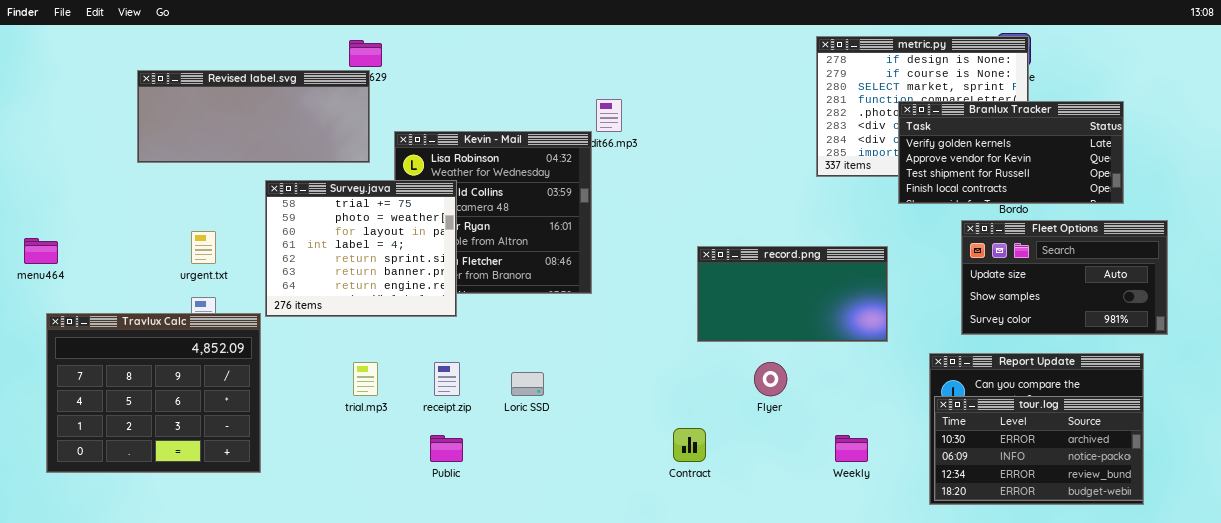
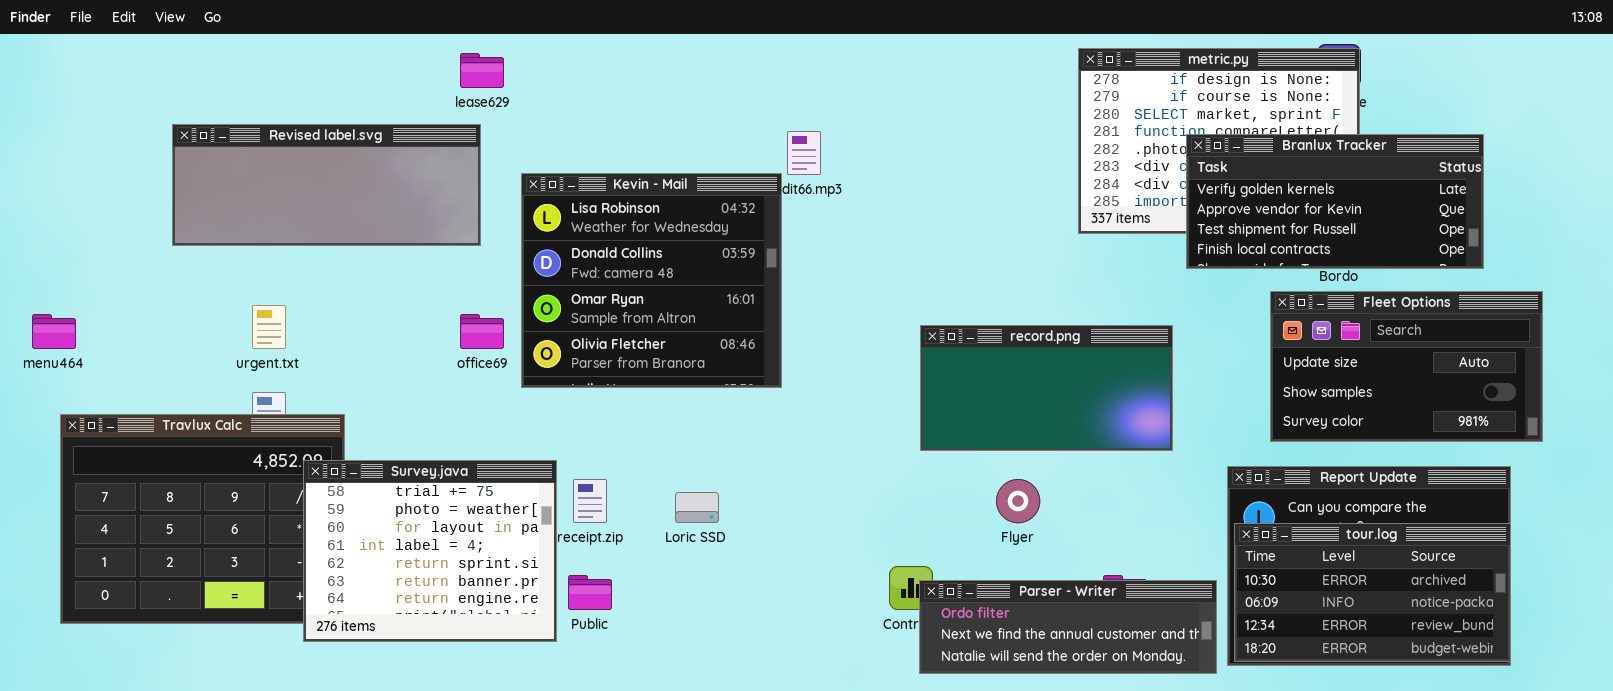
Revised label.svg: [137,70,370,163] -> [172,124,481,246], moved
Survey.java: [265,180,457,317] -> [303,460,557,642], moved
Parser - Writer: none -> [919,580,1217,674], opened

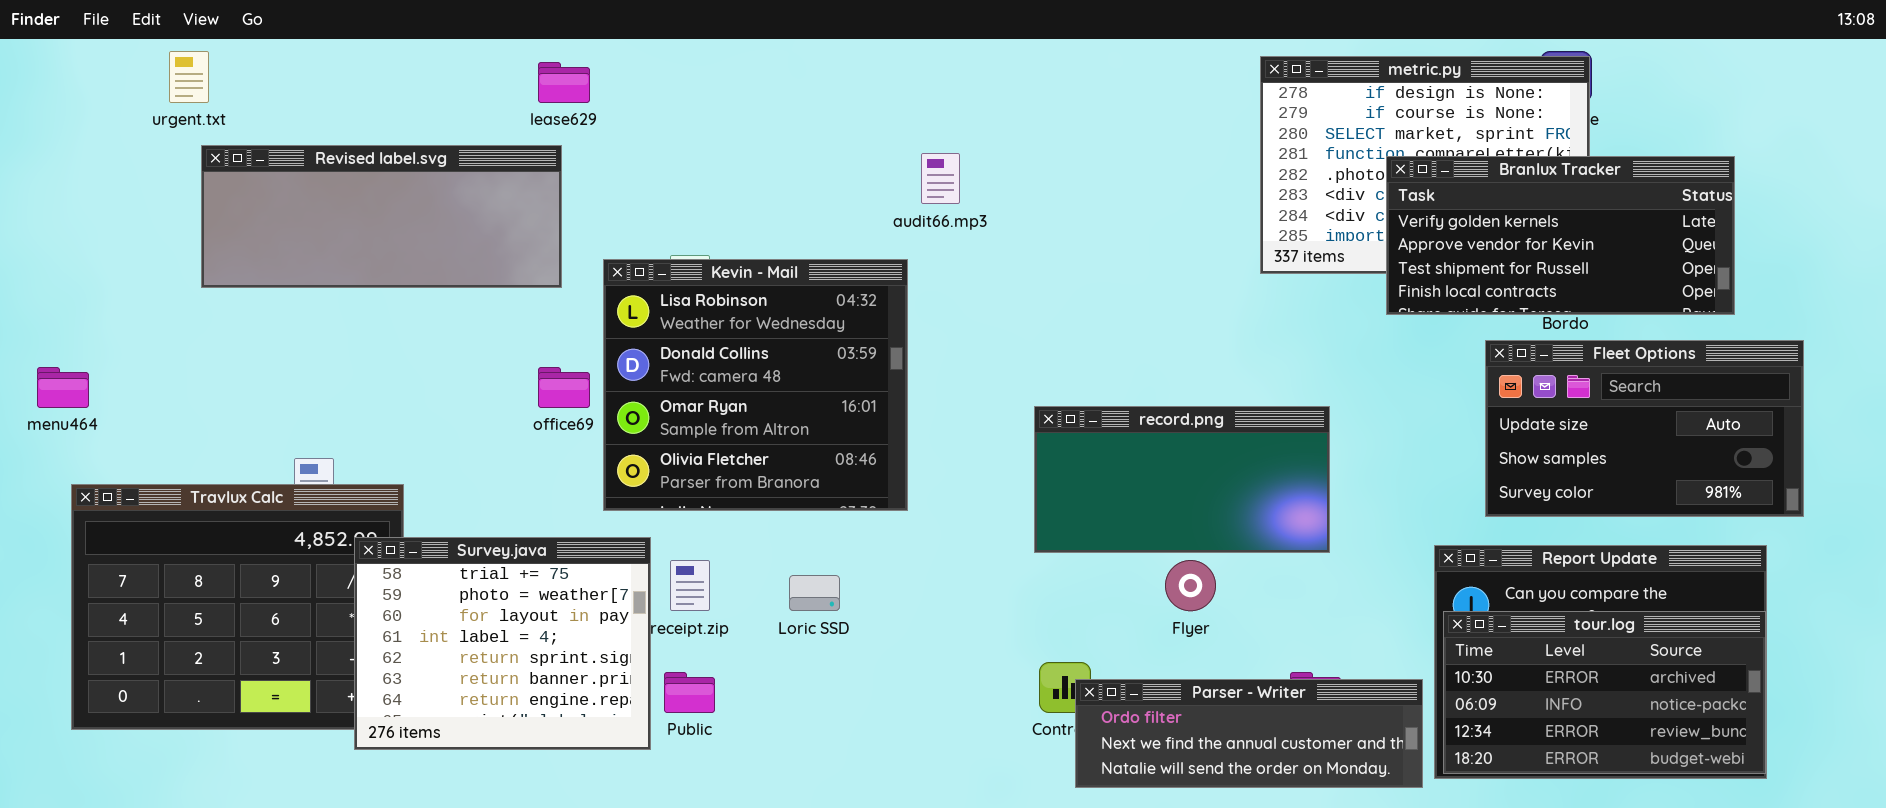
Kevin - Mail: [521,173,782,388] -> [603,259,908,511], moved
urgent.txt: [252,305,286,349] -> [169,51,209,103], moved
record.png: [920,325,1173,451] -> [1034,406,1330,553], moved

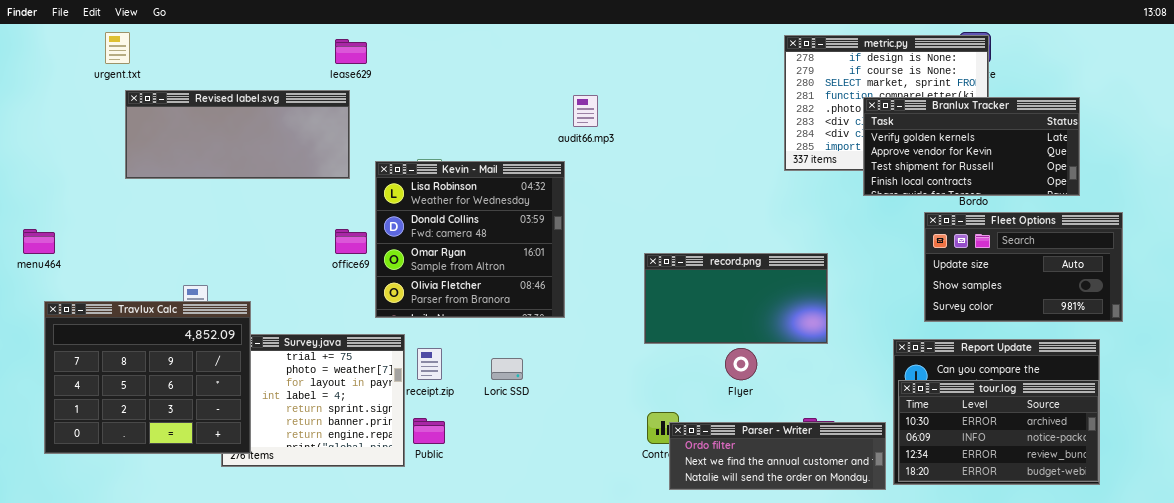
Travlux Calc: [71,484,404,730] -> [44,301,251,454], raised

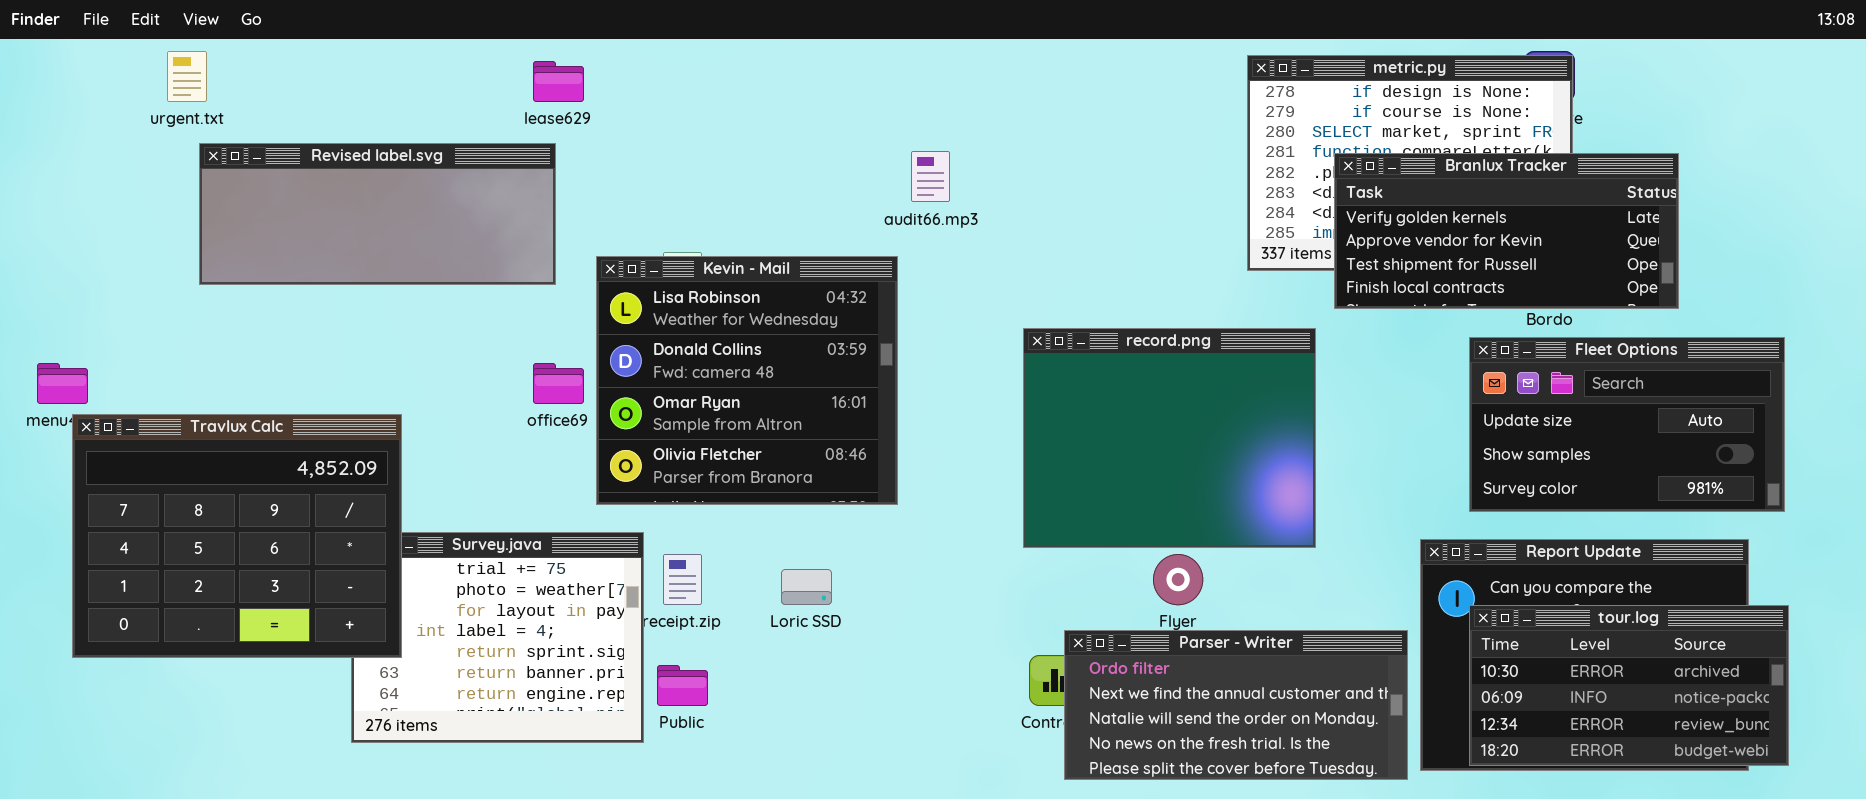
Branlux Tracker: [863,97,1080,196] -> [1334,153,1679,309], moved
record.png: [644,253,828,344] -> [1023,328,1316,548], resized
Travlux Calc: [44,301,251,454] -> [72,414,402,658], moved
tour.log: [898,380,1099,482] -> [1469,605,1789,766], moved
Parser - Writer: [669,422,886,490] -> [1064,630,1408,780], resized

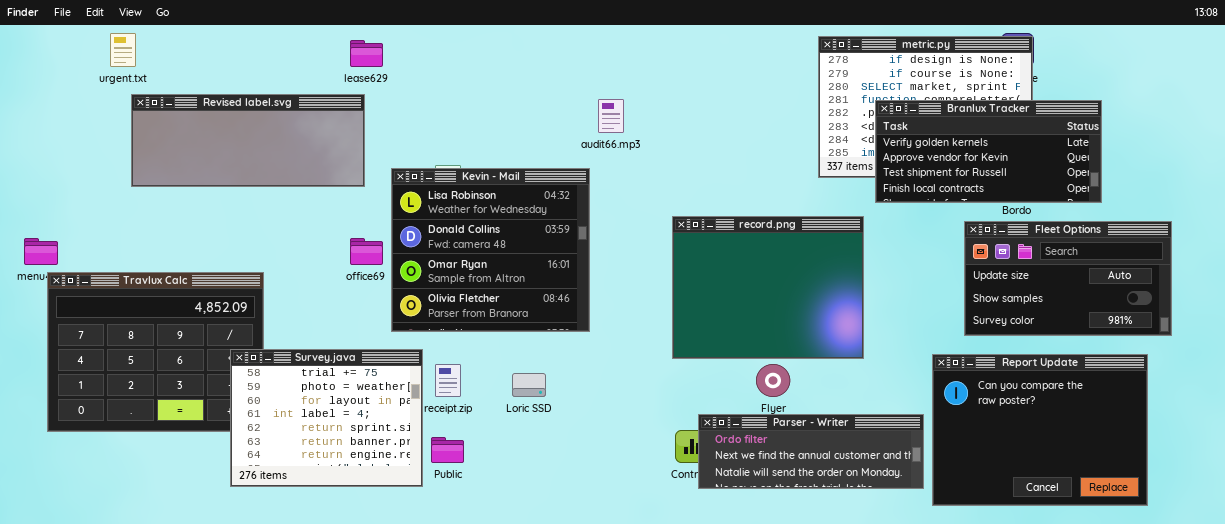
Survey.java: [351,532,644,743] -> [230,349,423,487], raised
tour.log: [1469,605,1789,766] -> none, closed
Parser - Writer: [1064,630,1408,780] -> [698,414,924,489], resized

